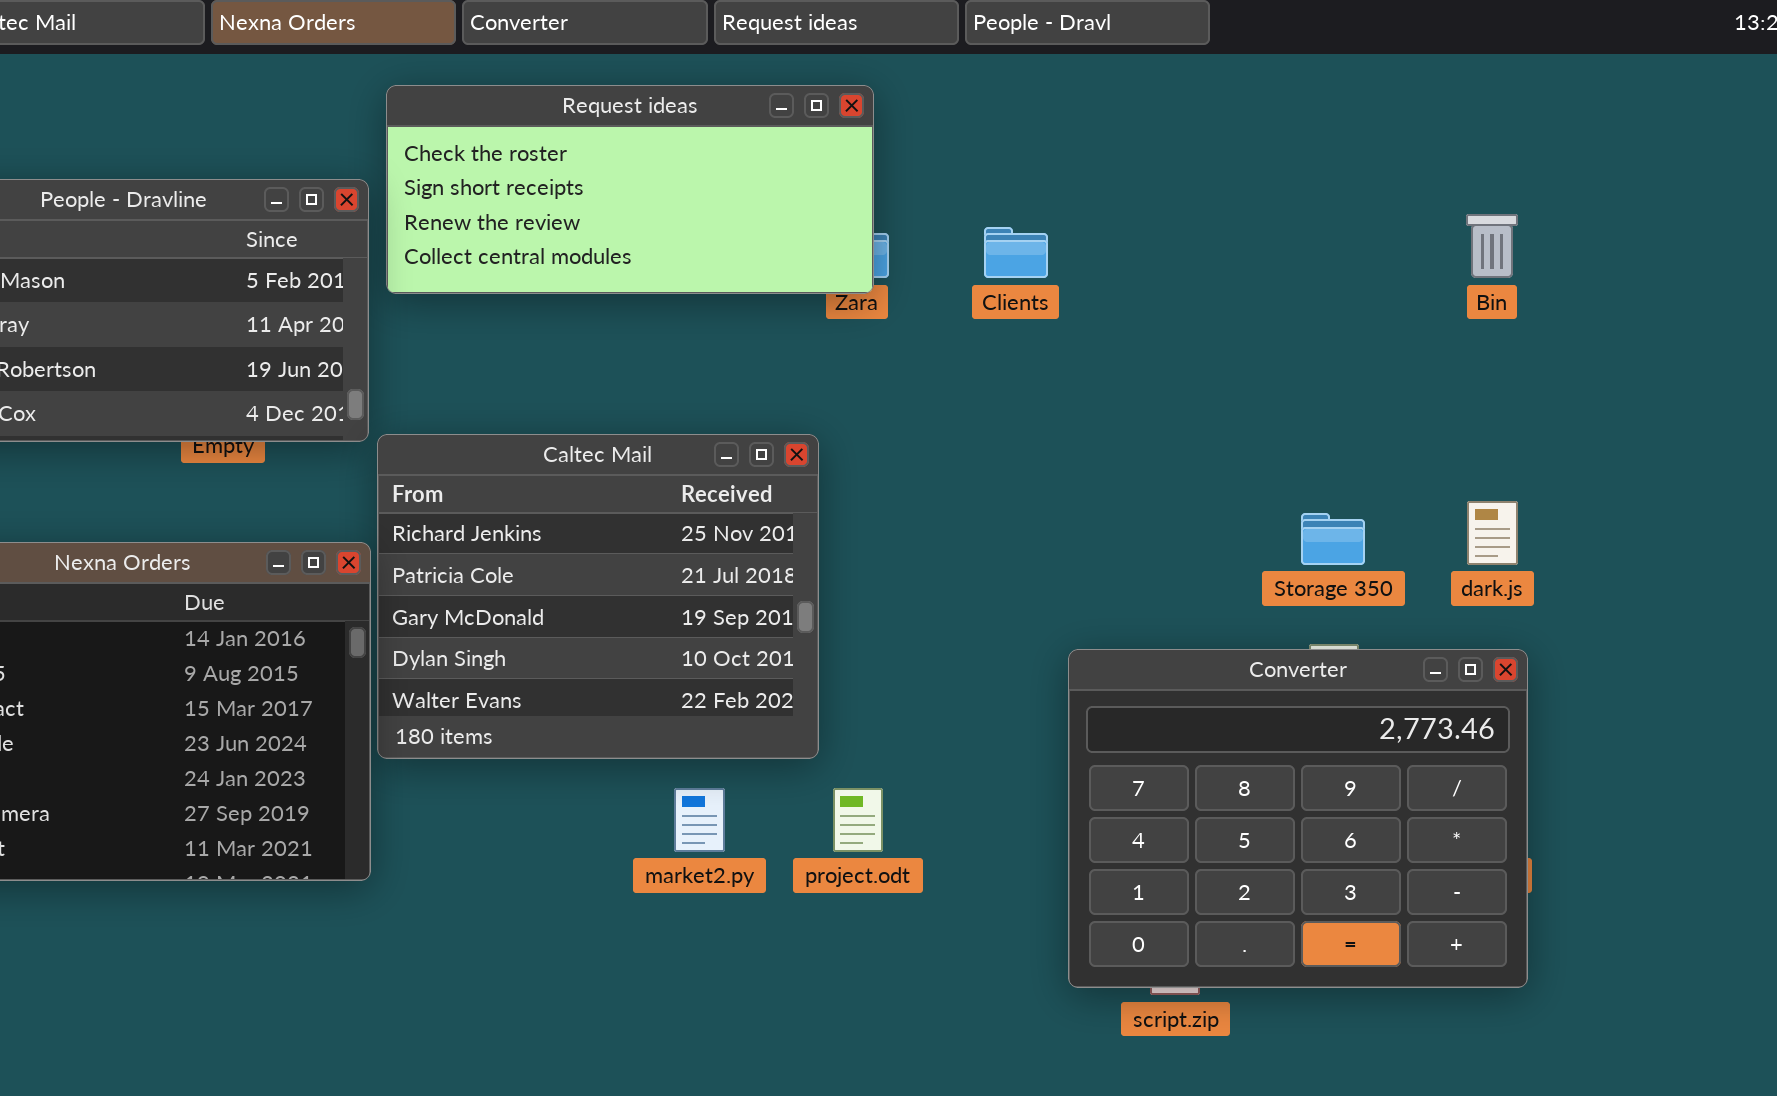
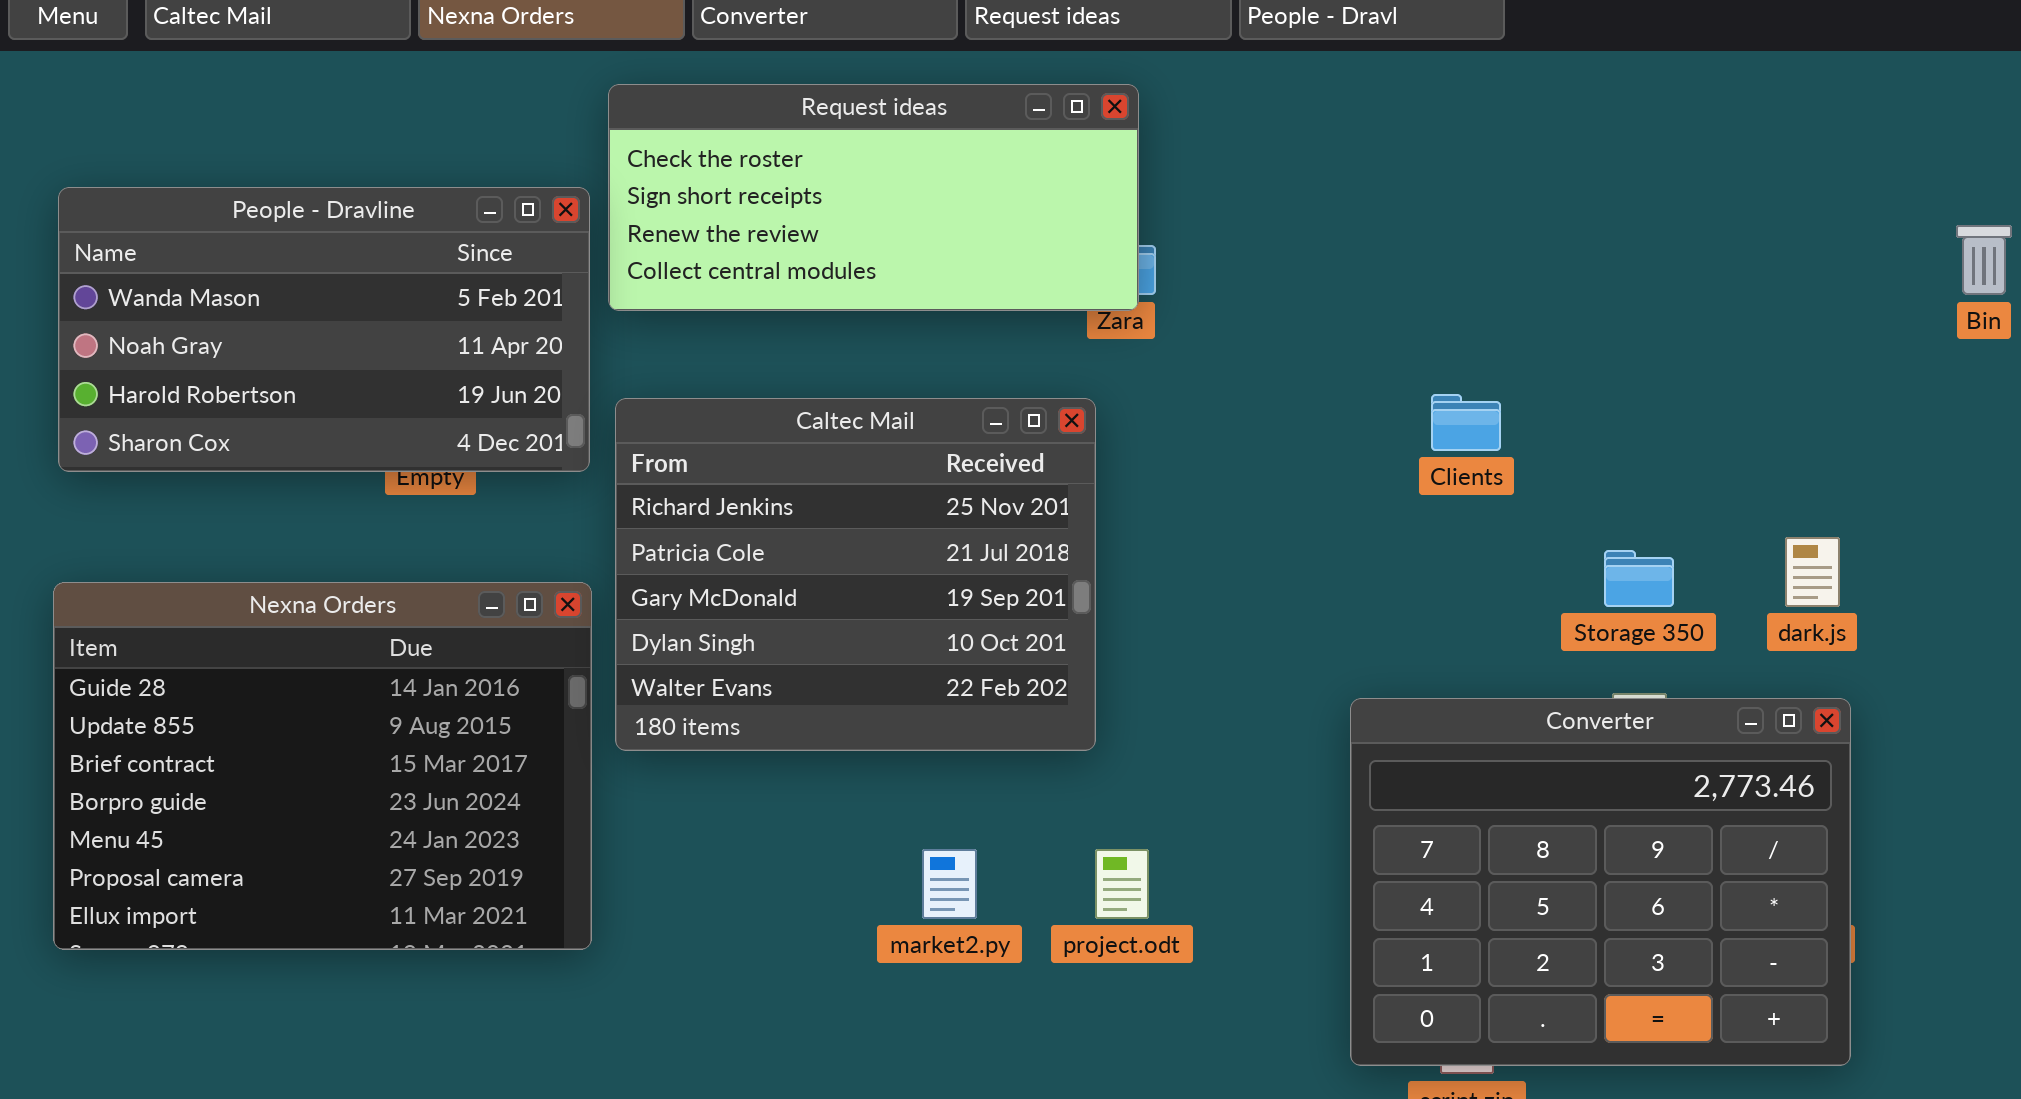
Bin: [1466,214,1518,278] -> [1956,225,2012,295], moved
Clients: [984,227,1048,278] -> [1431,394,1501,451], moved
Caltec Mail: [377,434,819,759] -> [615,398,1096,751], moved

